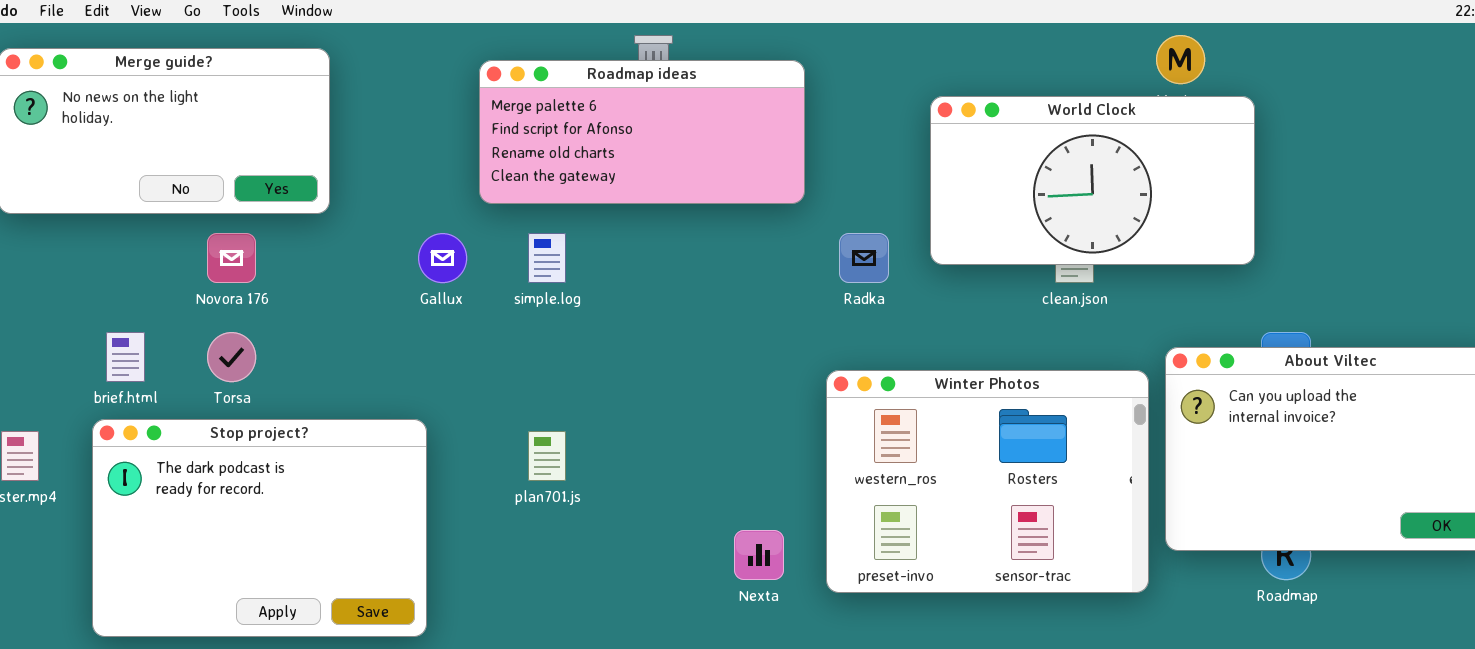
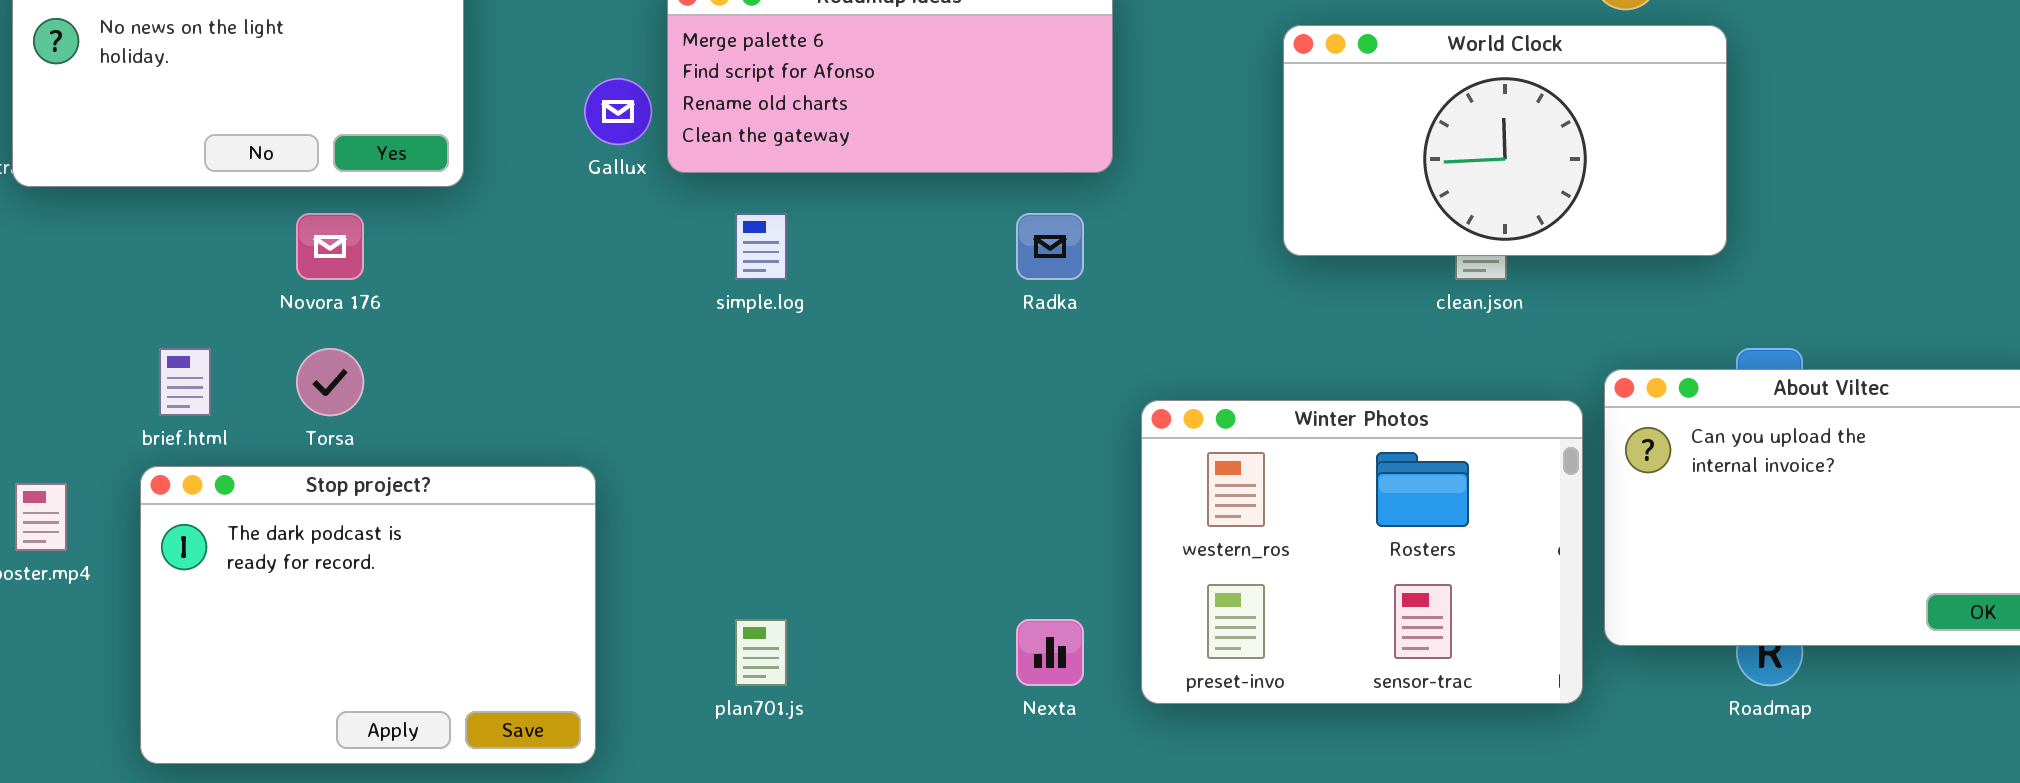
Gallux: [418,233,467,283] -> [584,78,652,145], moved
Radka: [839,233,889,283] -> [1016,213,1084,280], moved
plan701.js: [528,431,566,481] -> [735,619,787,686], moved

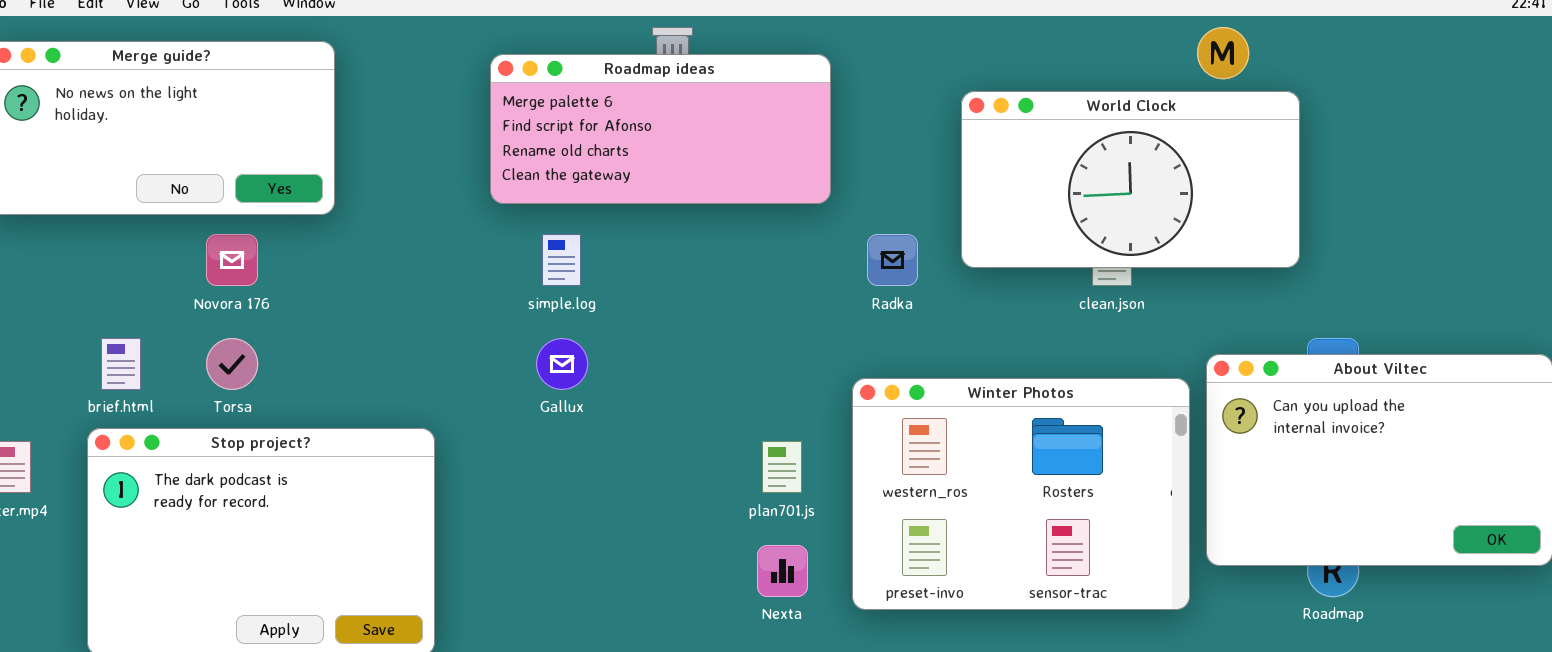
Gallux: [584,78,652,145] -> [536,338,588,390], moved
Radka: [1016,213,1084,280] -> [867,234,918,286], moved
plan701.js: [735,619,787,686] -> [762,441,802,493], moved

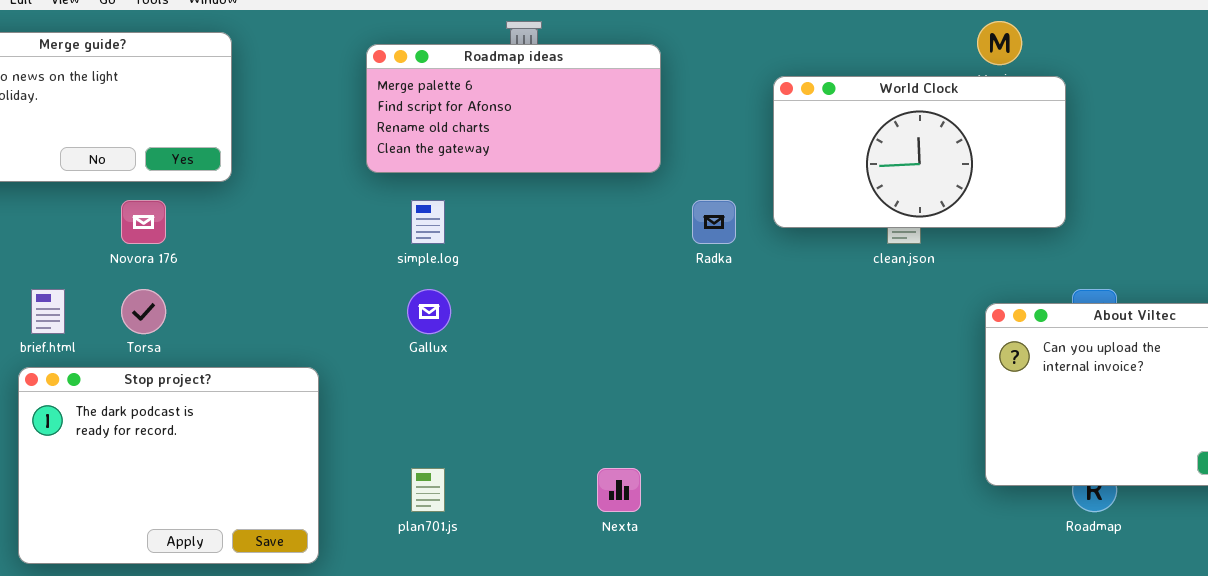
Winter Photos: [852,378,1190,610] -> none, closed
plan701.js: [762,441,802,493] -> [411,468,445,512], moved

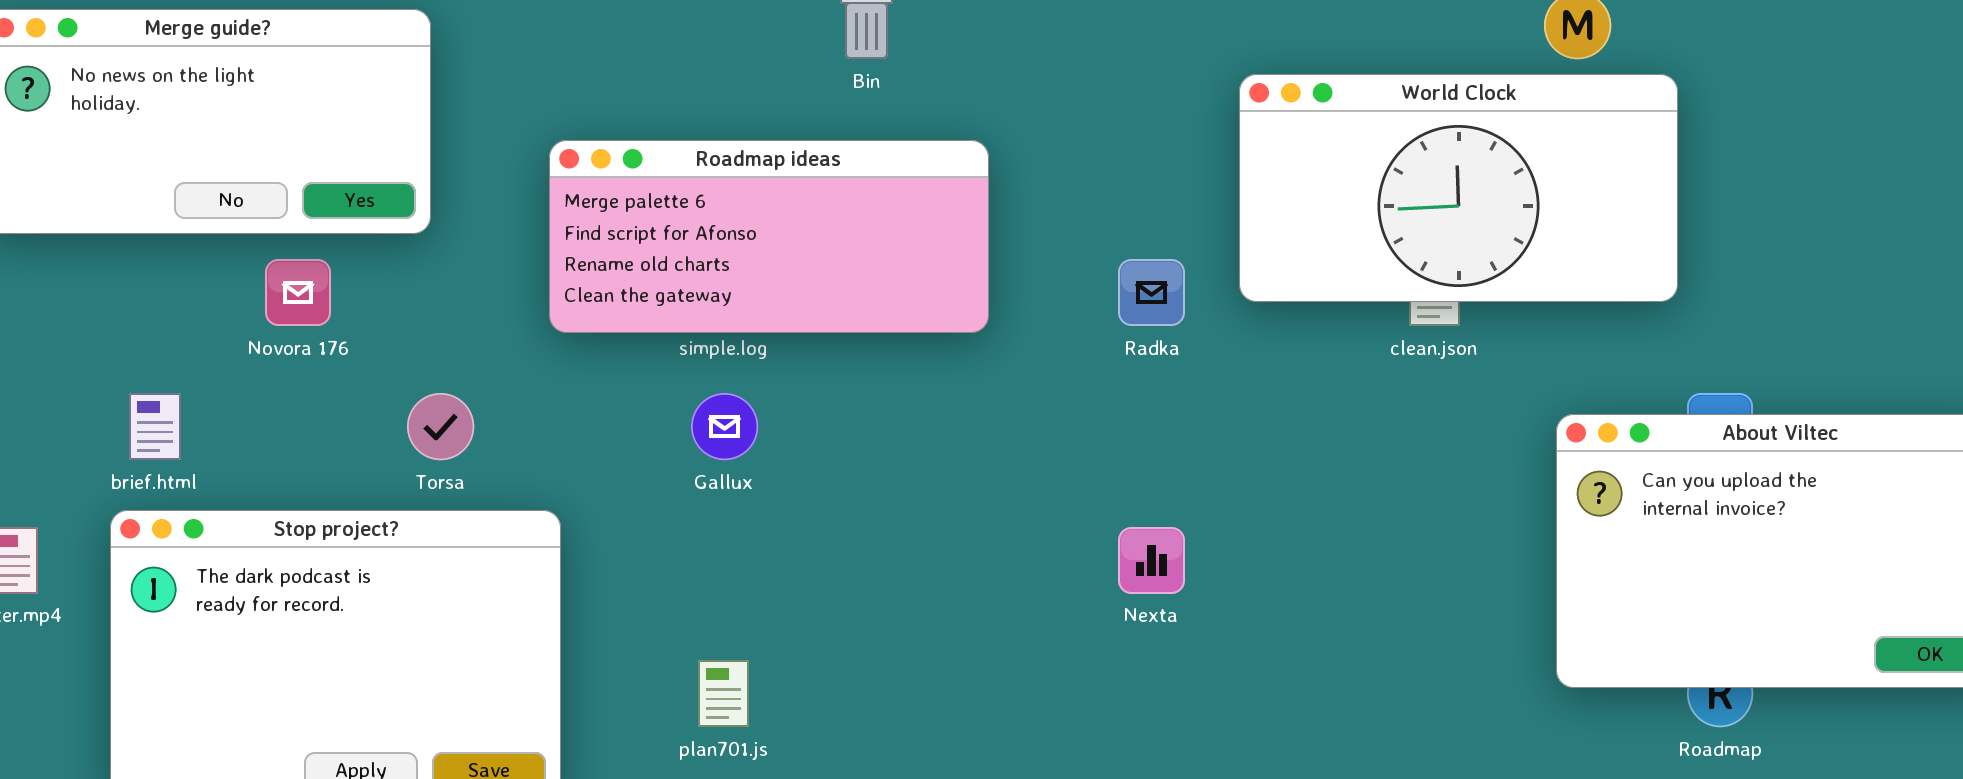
Roadmap ideas: [366,44,661,173] -> [549,140,989,333], moved
Torsa: [121,289,166,334] -> [407,393,474,460], moved
Nexta: [597,468,641,512] -> [1118,527,1185,594], moved

